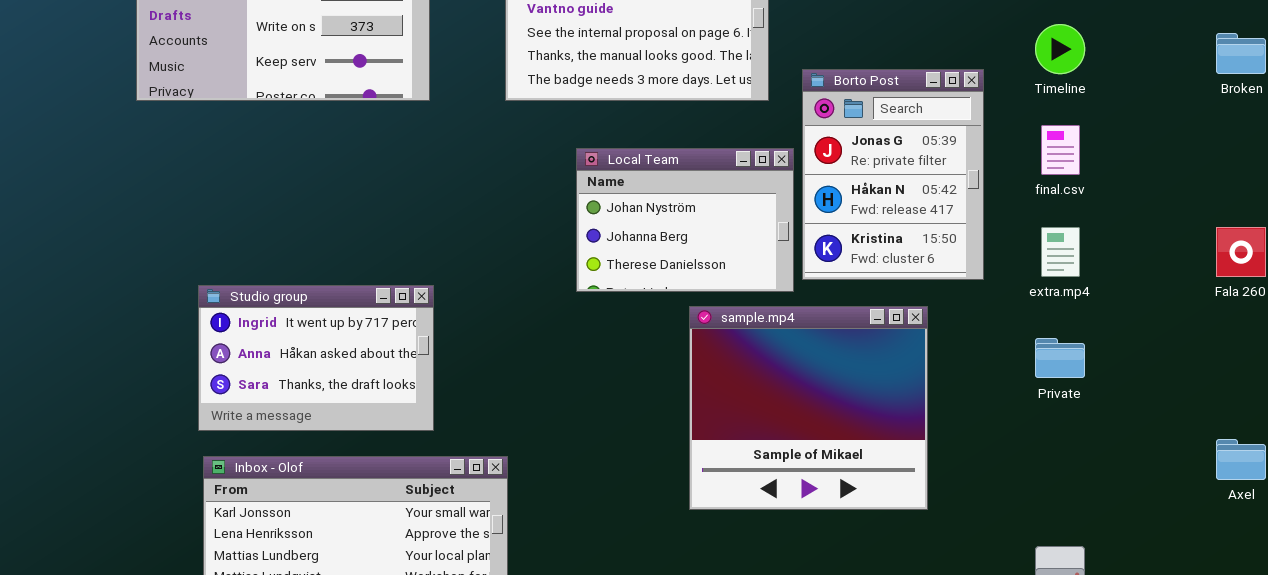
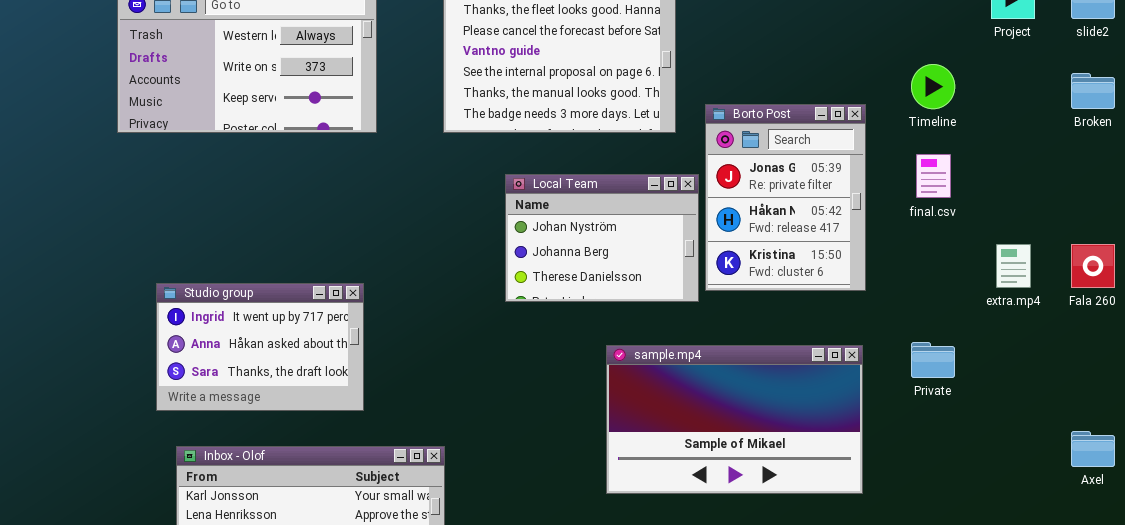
extra.mp4: [1041,227,1080,277] -> [996,244,1031,288], moved
Studio group: [198,285,434,431] -> [156,283,364,411], moved
sample.mp4: [689,306,928,510] -> [606,345,863,494], resized

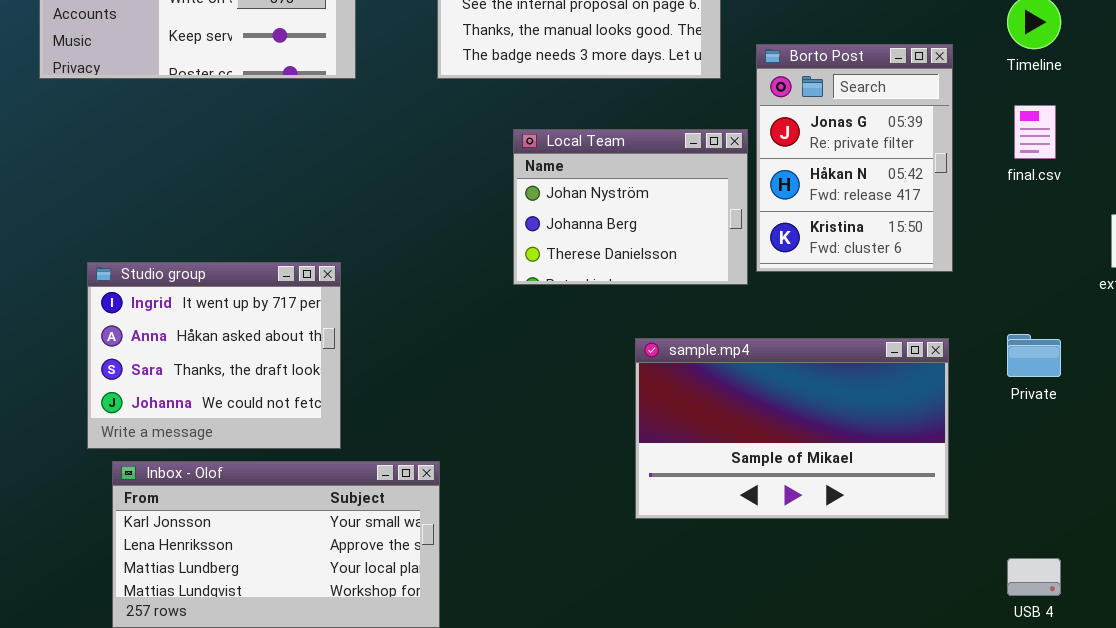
Studio group: [156,283,364,411] -> [87,262,341,449], resized

